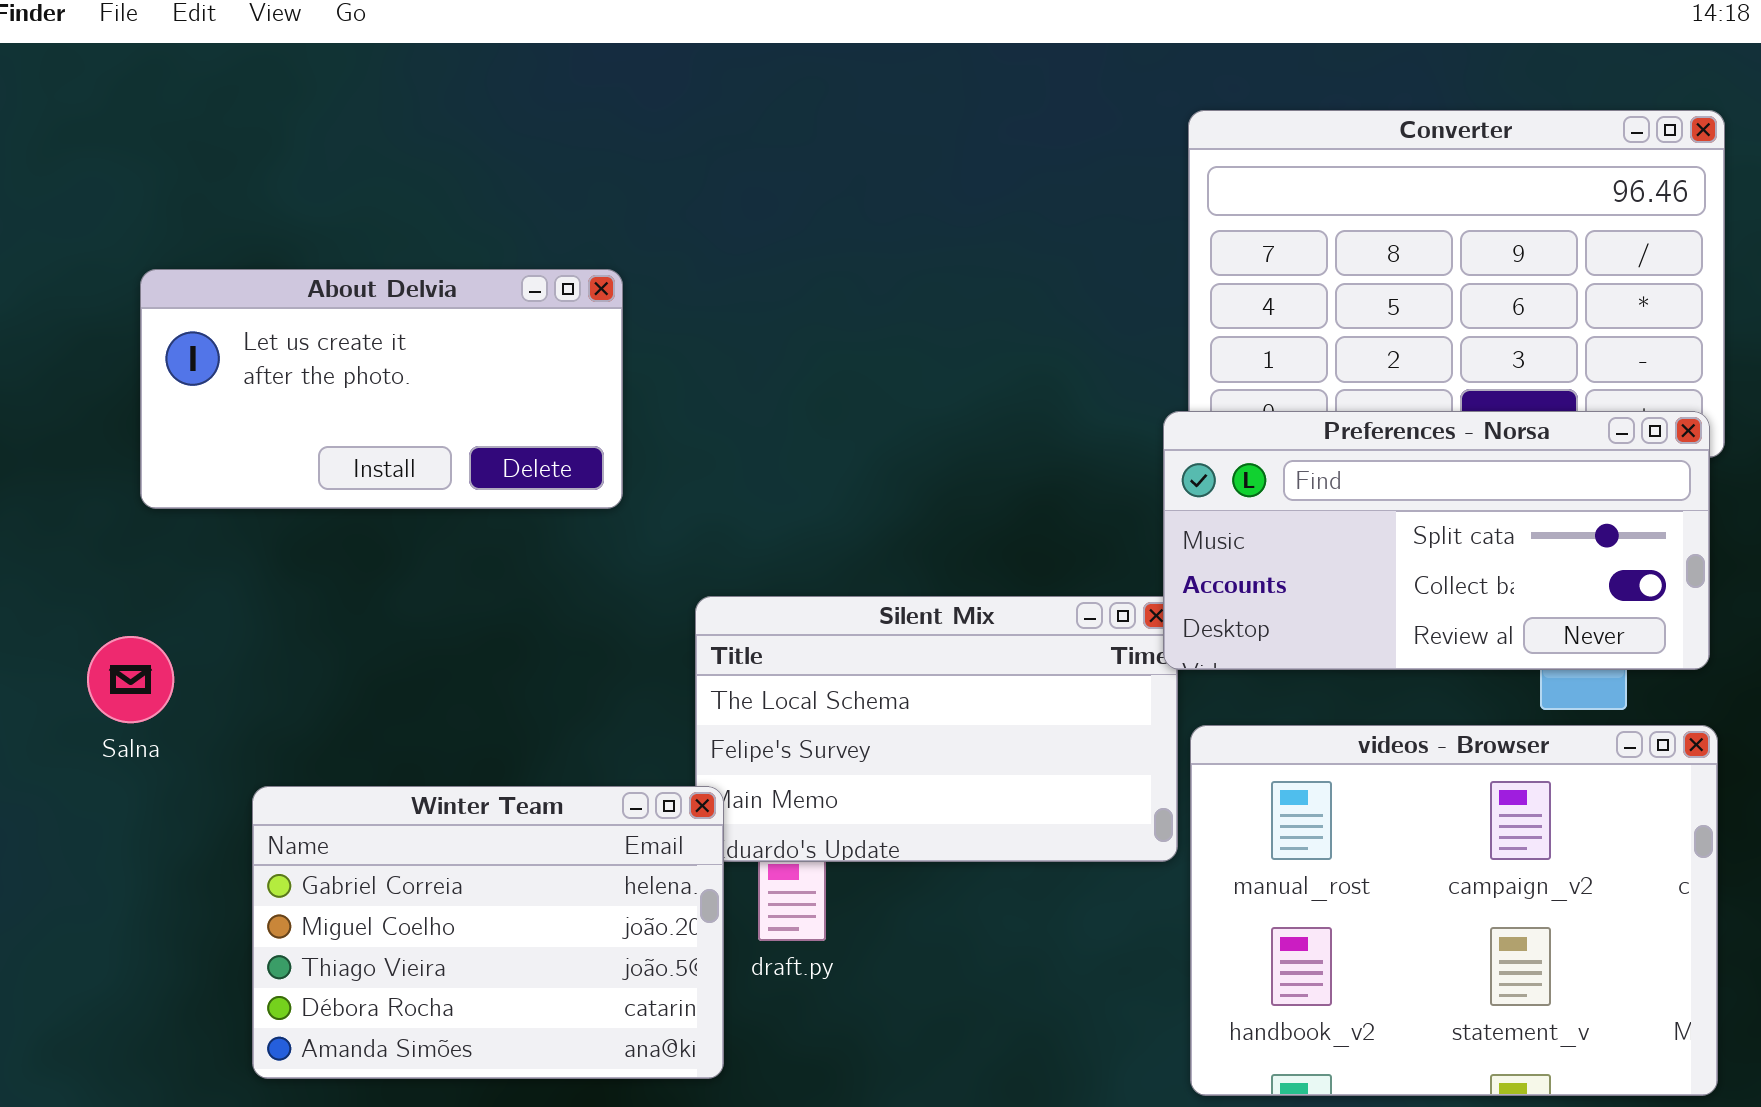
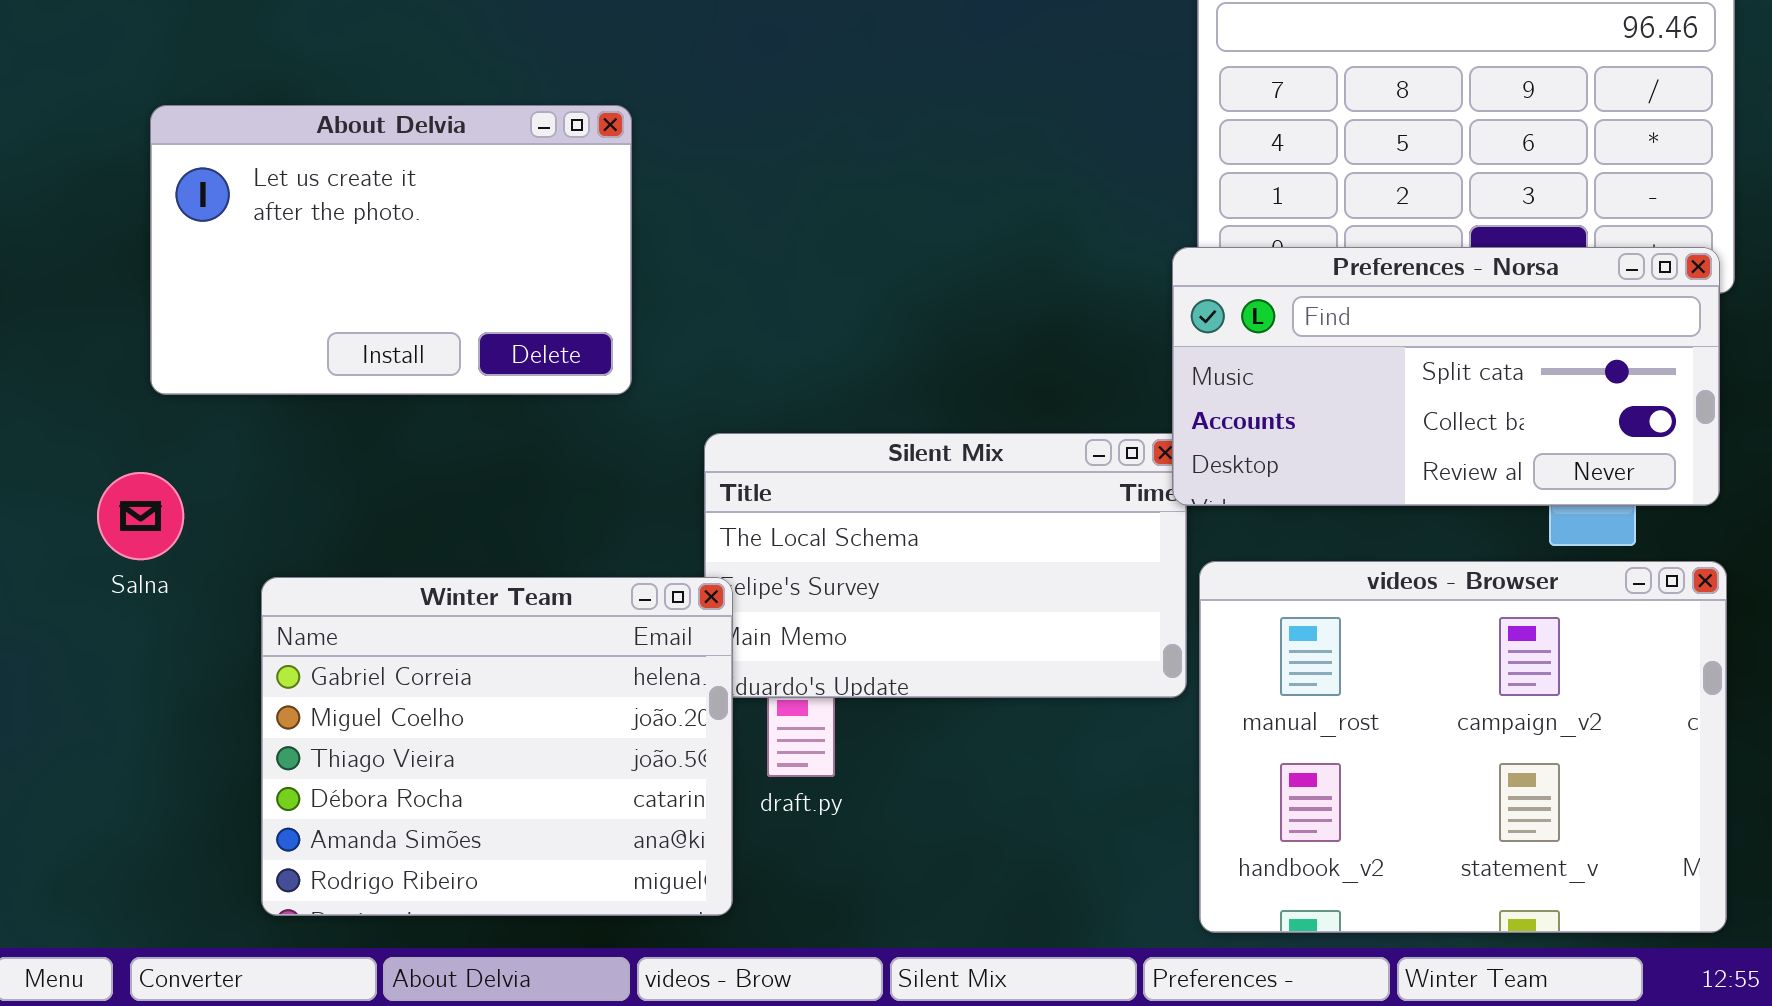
About Delvia: [140,269,623,509] -> [150,105,632,395], resized
Winter Team: [252,786,724,1079] -> [261,577,733,916], resized

